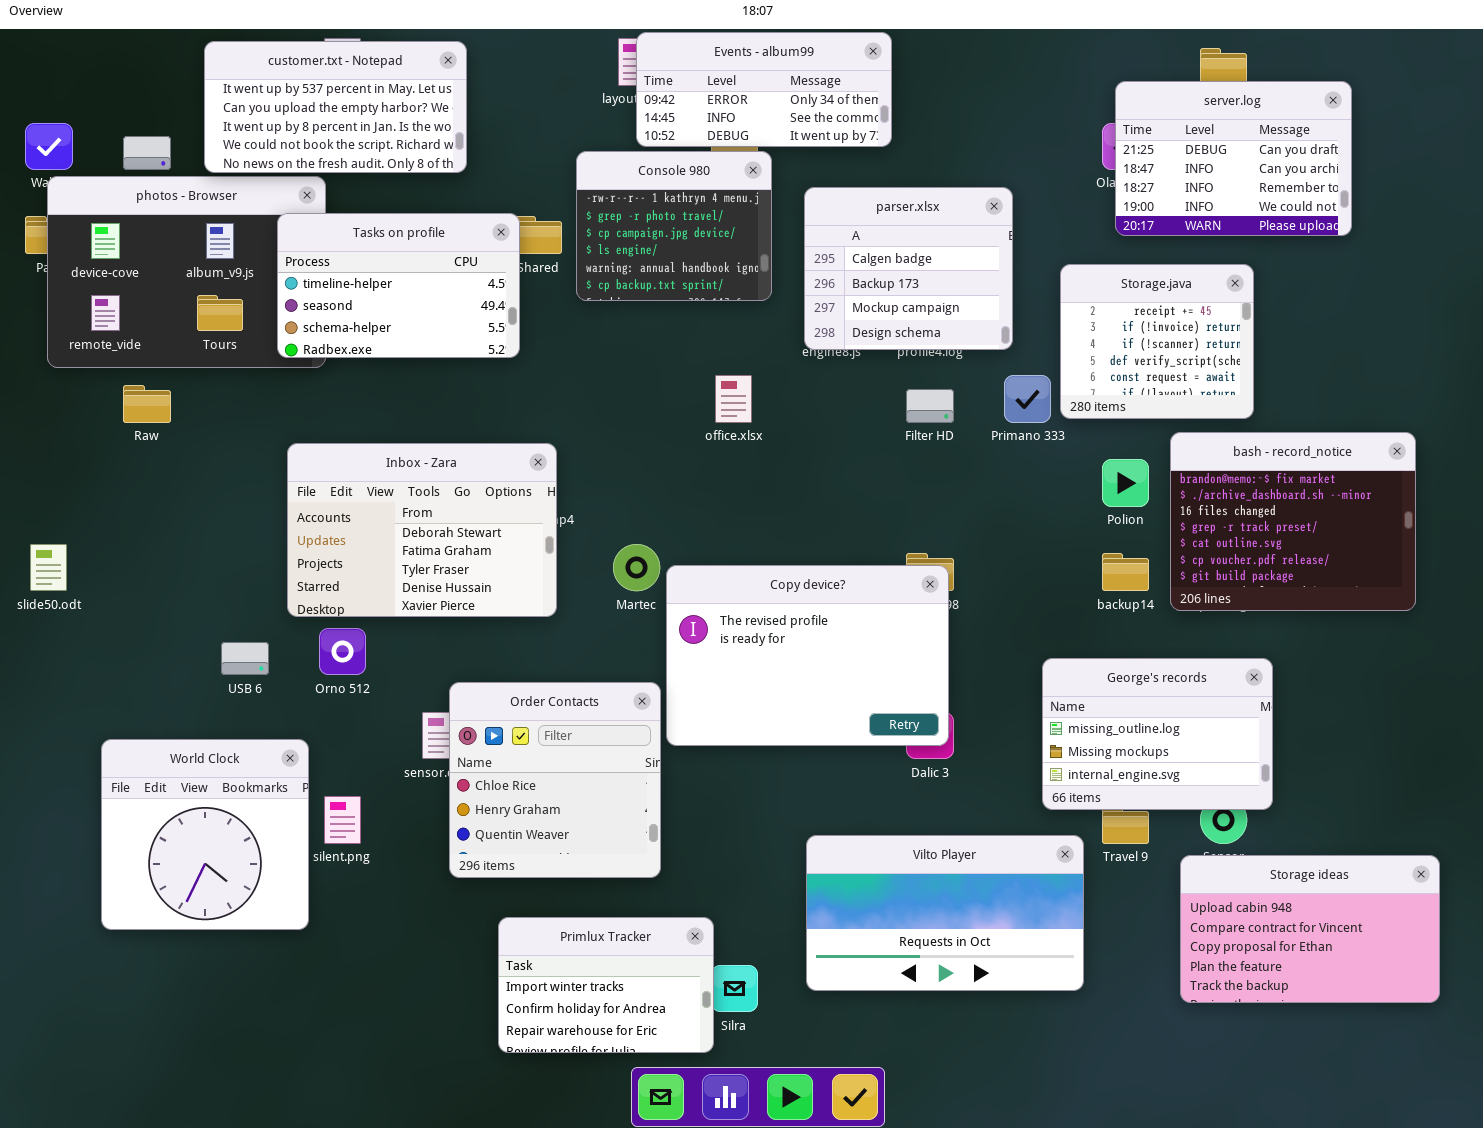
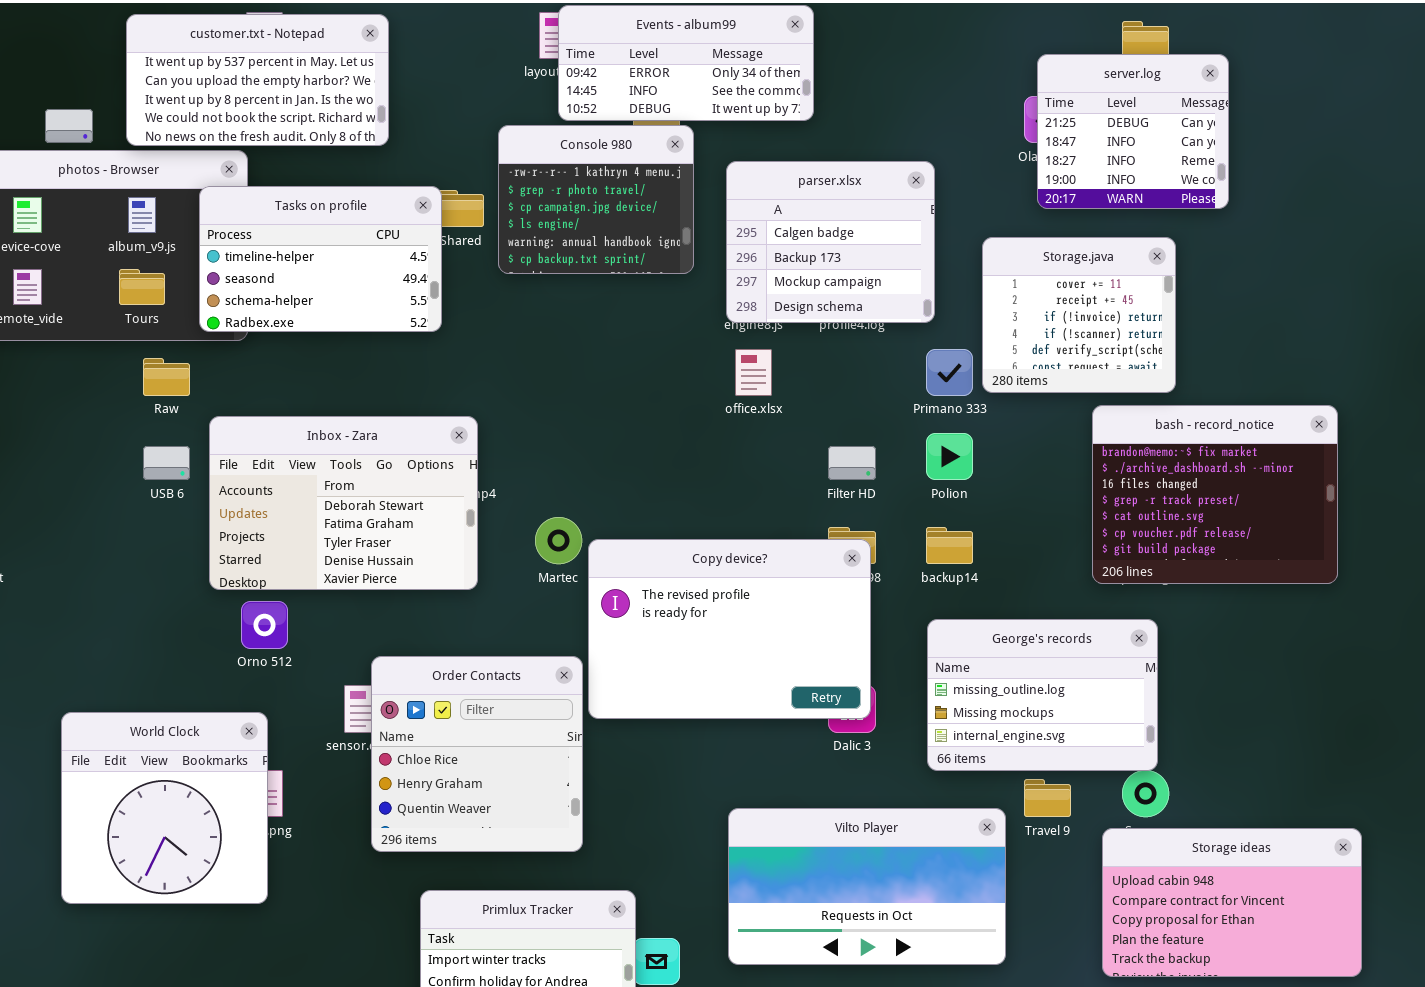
server.log: [1115,81,1352,236] -> [1037,54,1229,209], resized
Storage.java: [1060,264,1254,419] -> [982,237,1176,393], scrolled up 1 row
office.xlsx: [715,375,752,423] -> [735,349,772,396], moved
Raw: [123,385,171,423] -> [143,358,190,396], moved
Filter HD: [906,389,954,423] -> [828,446,876,480], moved
Polion: [1102,459,1149,507] -> [926,433,973,480], moved
backup14: [1102,553,1149,591] -> [926,527,973,564], moved
USB 6: [221,642,269,675] -> [143,446,190,480], moved
George's records: [1042,658,1273,810] -> [927,619,1158,771], moved
World Clock: [101,739,309,930] -> [61,712,268,904], moved

